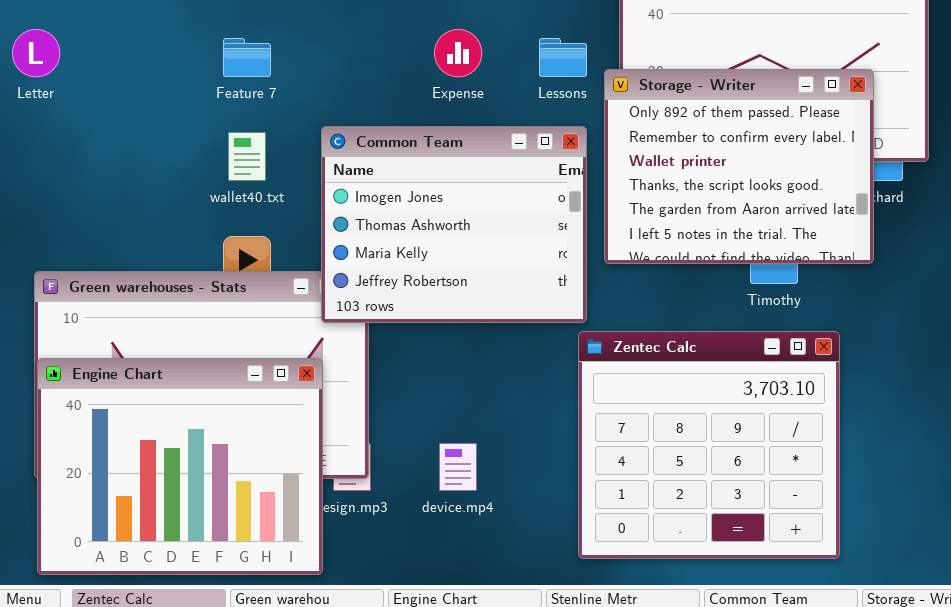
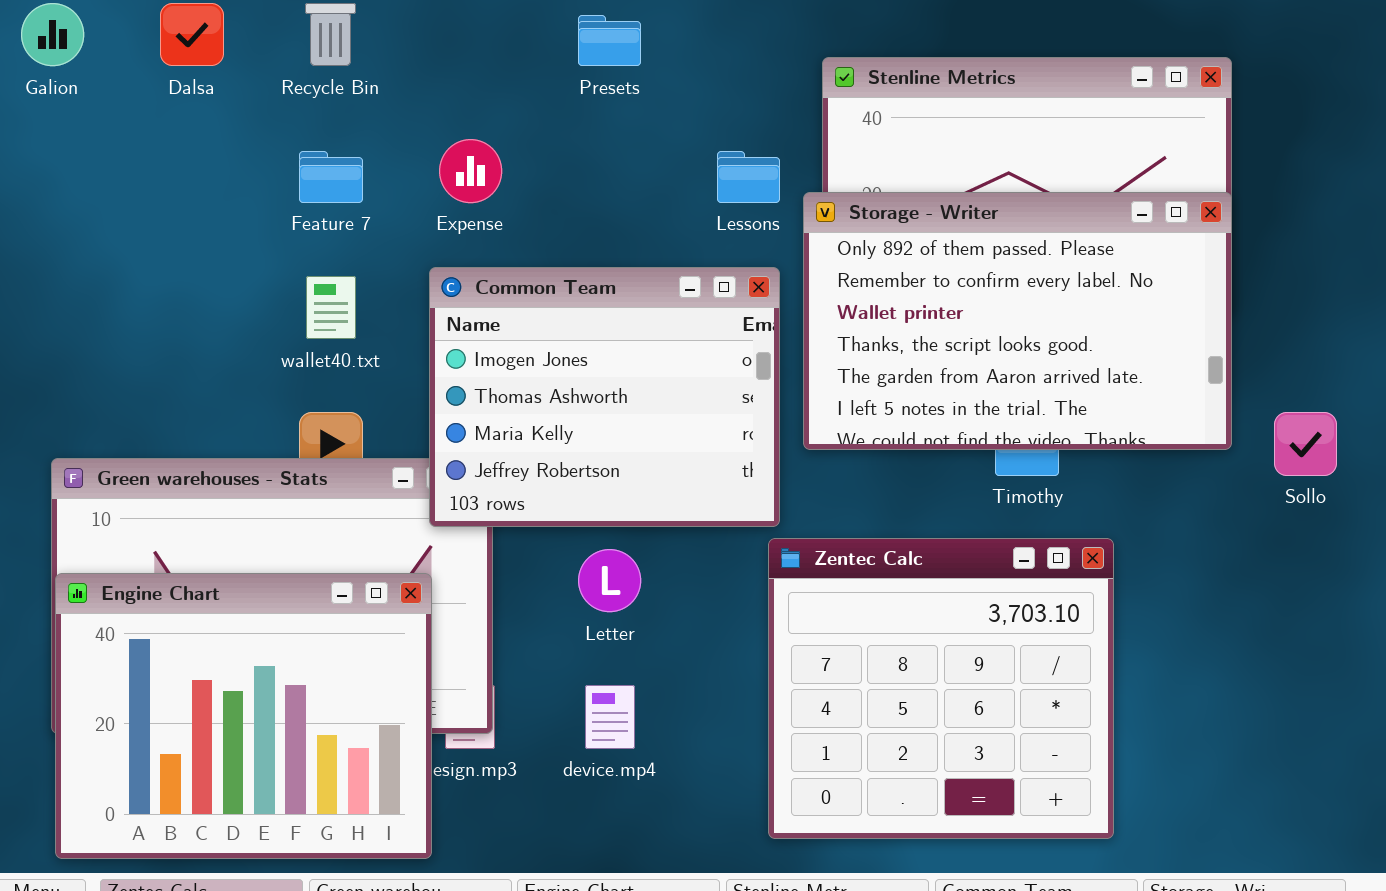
Letter: [12,29,60,77] -> [578,549,641,612], moved
Expense: [434,29,482,77] -> [439,139,502,203], moved
Storage - Writer: [604,69,874,264] -> [803,192,1232,450], resized

